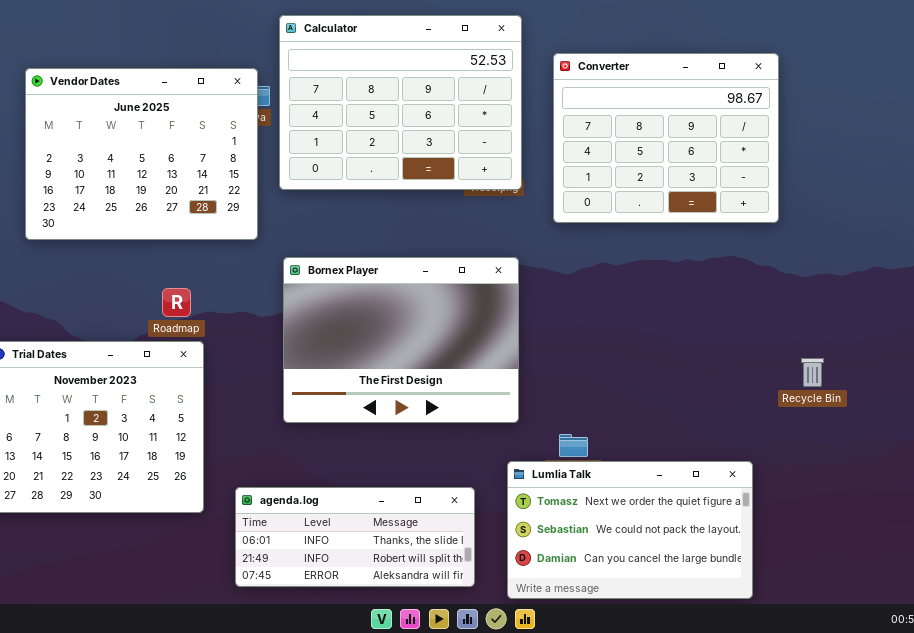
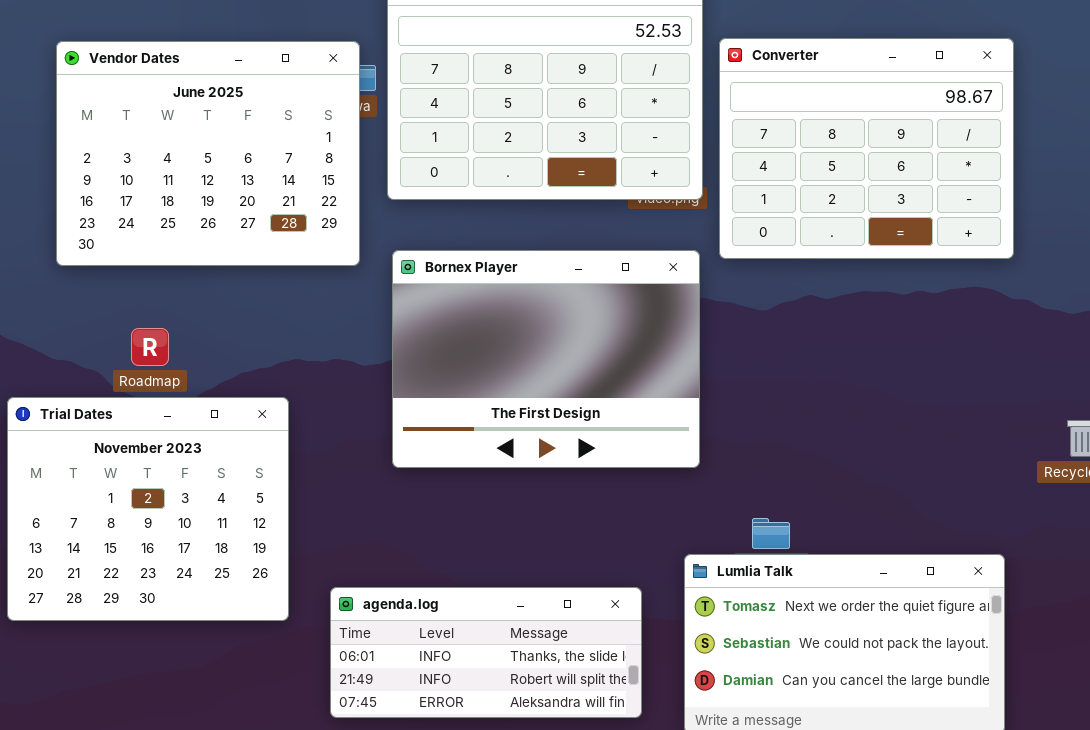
Converter: [553,53,779,223] -> [719,38,1014,259], moved
Bornex Player: [283,257,519,423] -> [392,250,700,468], moved
Roadmap: [162,288,191,317] -> [131,328,169,366], moved

